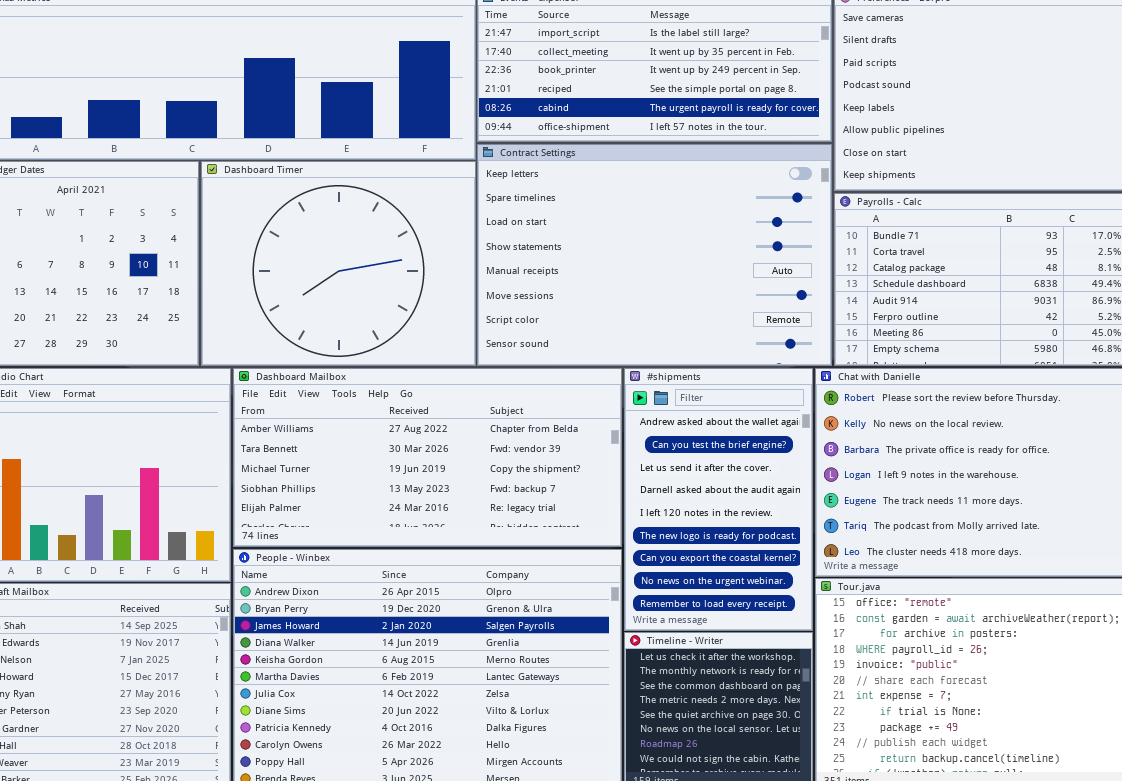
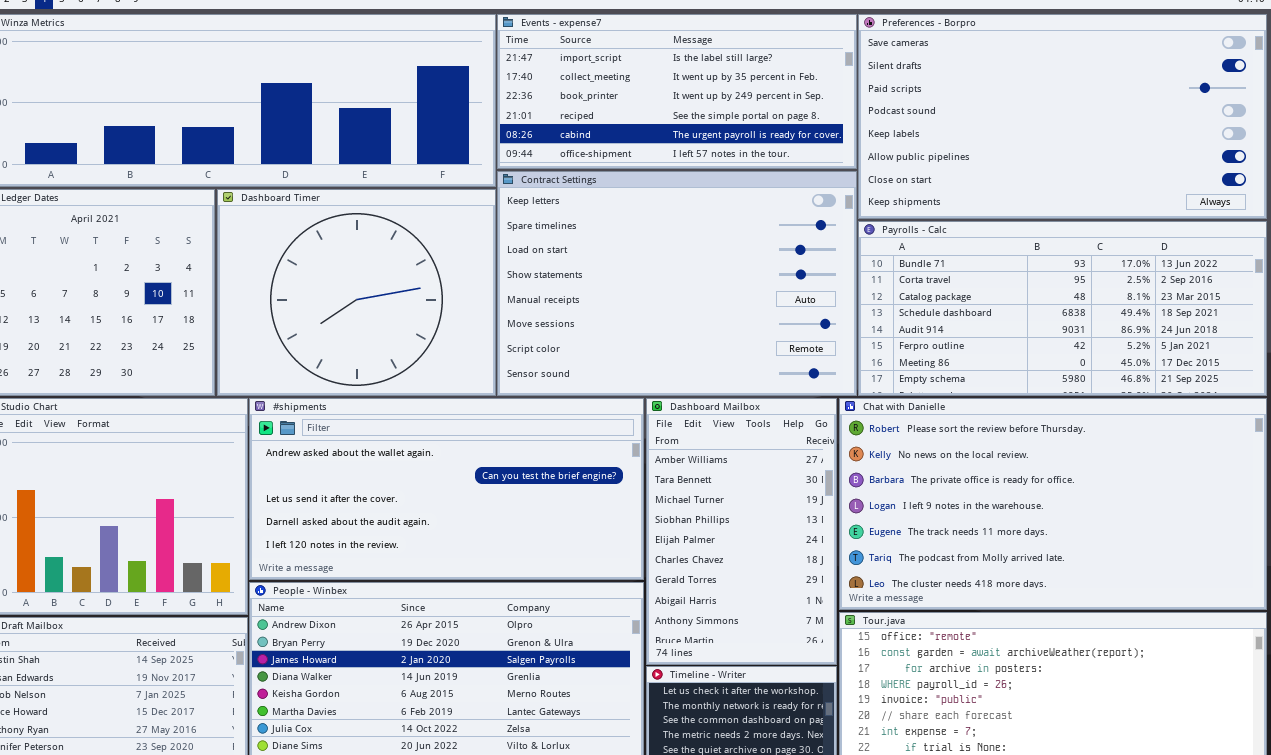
Dashboard Mailbox: [233,368,622,547] -> [646,398,837,665], moved, resized
#shipments: [624,368,813,631] -> [249,398,644,580], moved, resized

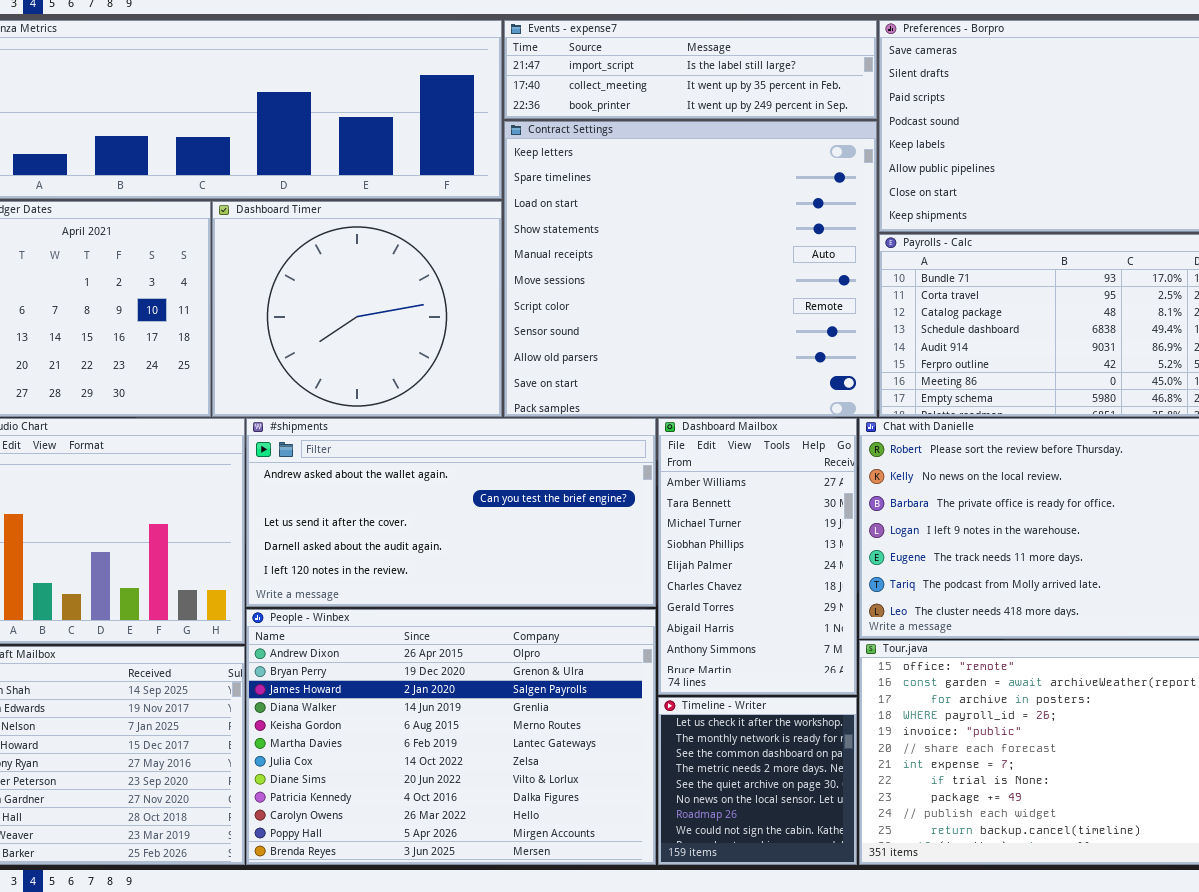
Events - expense7: [497,14,857,169] -> [504,20,877,119], resized
Contract Settings: [497,171,857,396] -> [504,121,877,417], resized

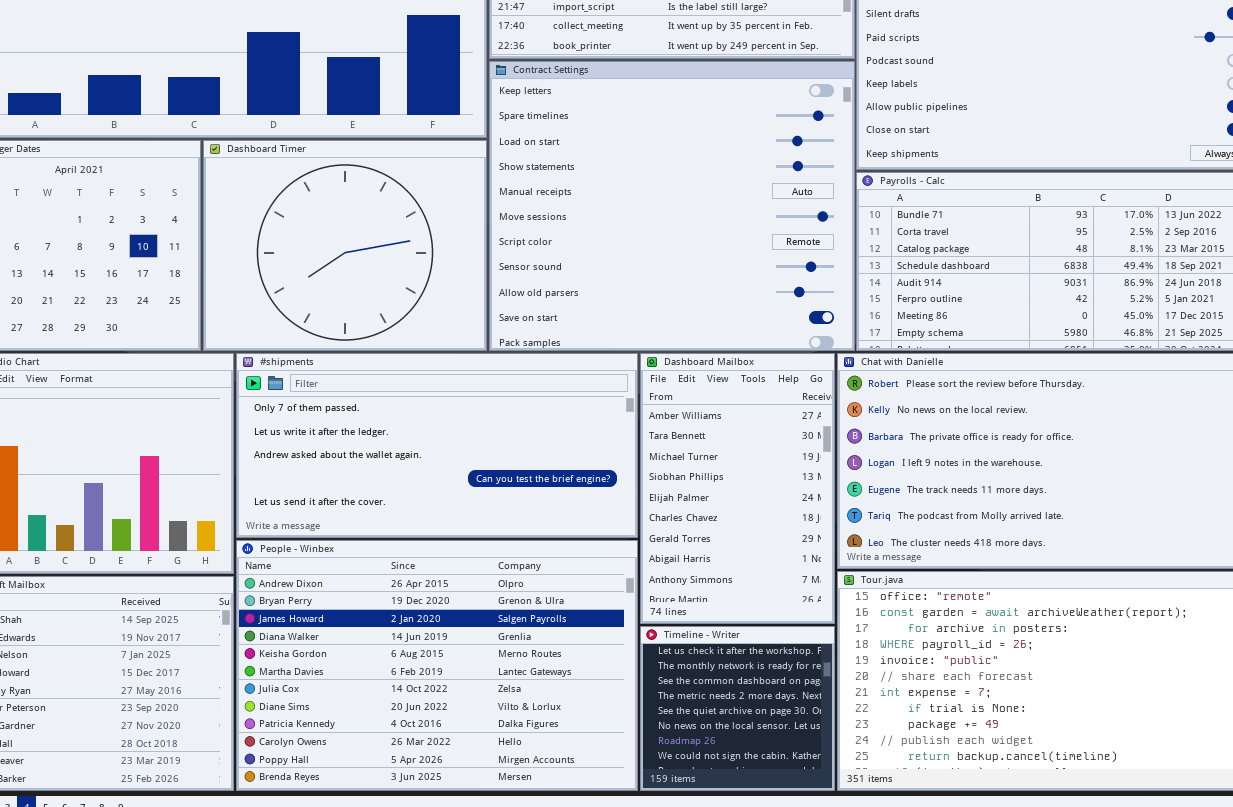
#shipments: [246,418,656,607] -> [236,353,638,538], scrolled up 2 rows

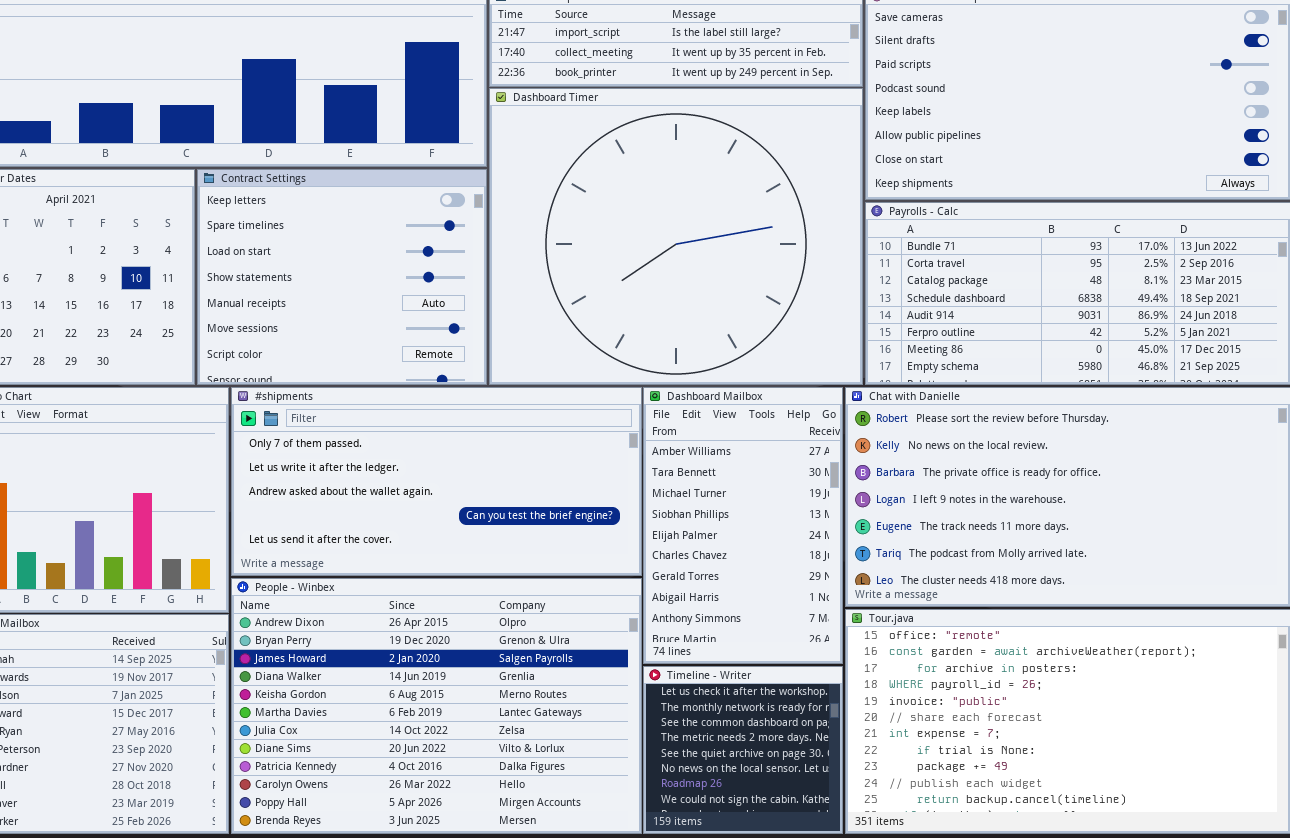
Contract Settings: [489,61,855,351] -> [197,169,487,385], moved, resized
Dashboard Timer: [203,140,487,351] -> [489,88,863,385], moved, resized

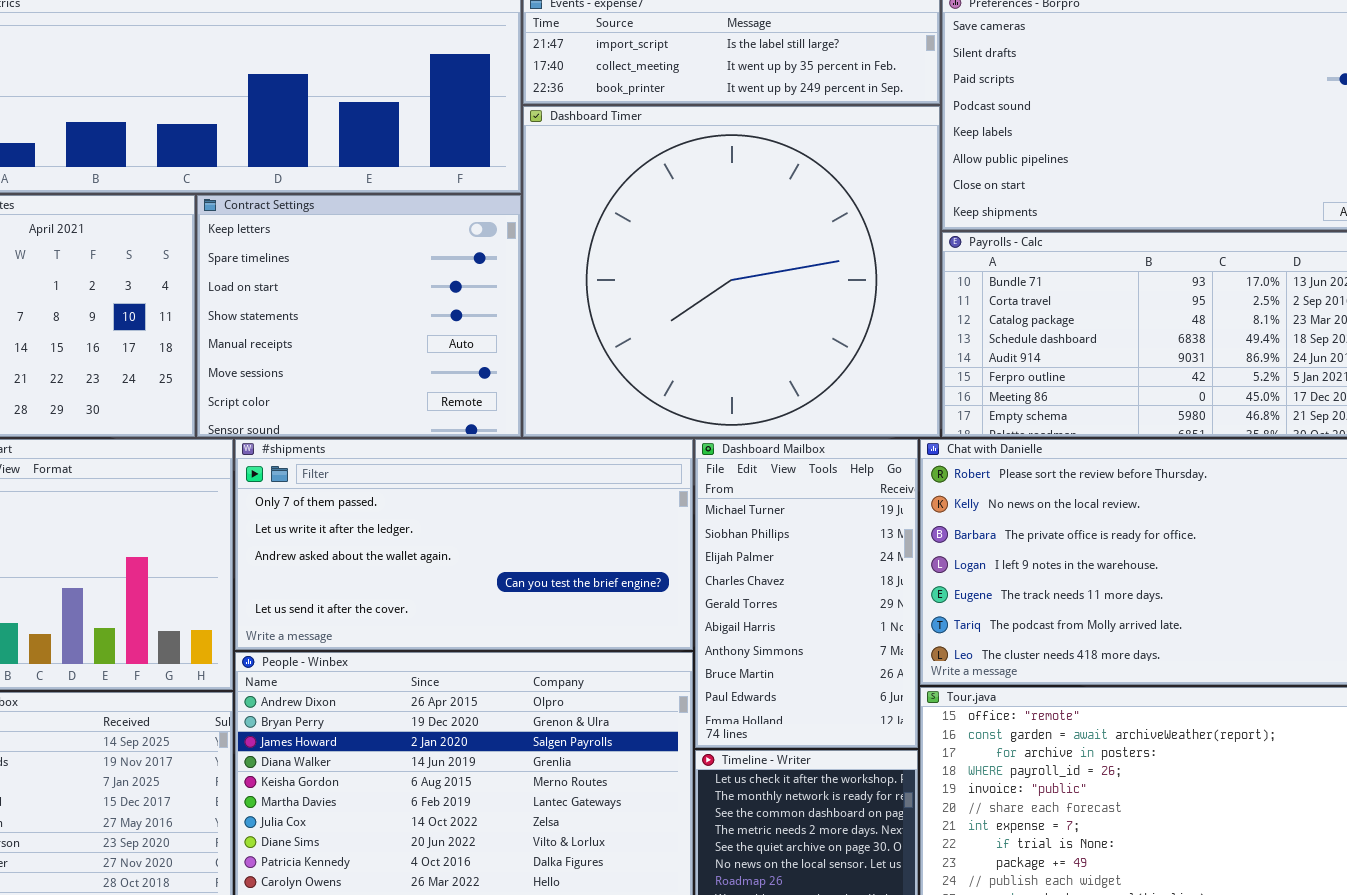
Dashboard Mailbox: [643,387,843,664] -> [695,439,918,748], scrolled down 2 rows

